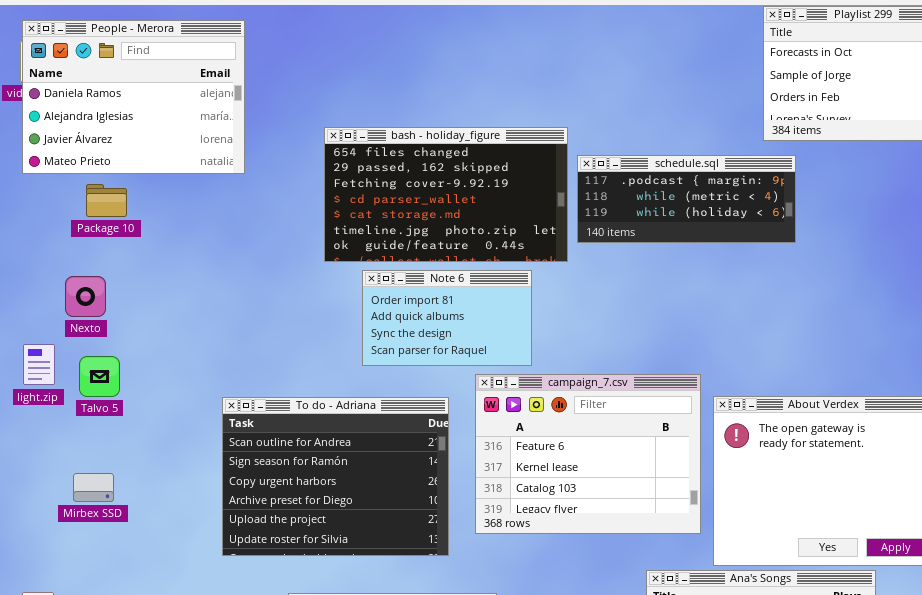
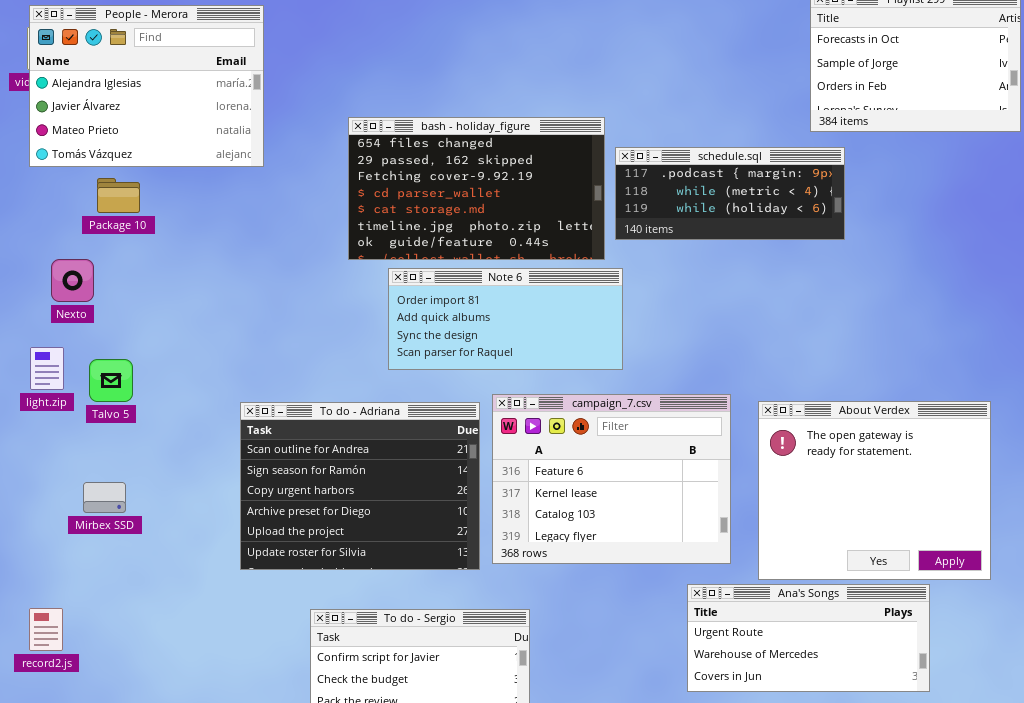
People - Merora: [22,20,245,174] -> [29,5,264,167], scrolled down 1 row
Note 6: [362,270,532,366] -> [388,268,623,370], resized
Nexto: [65,276,106,317] -> [51,259,94,302], moved
campaign_7.csv: [475,374,701,534] -> [492,394,731,564], moved

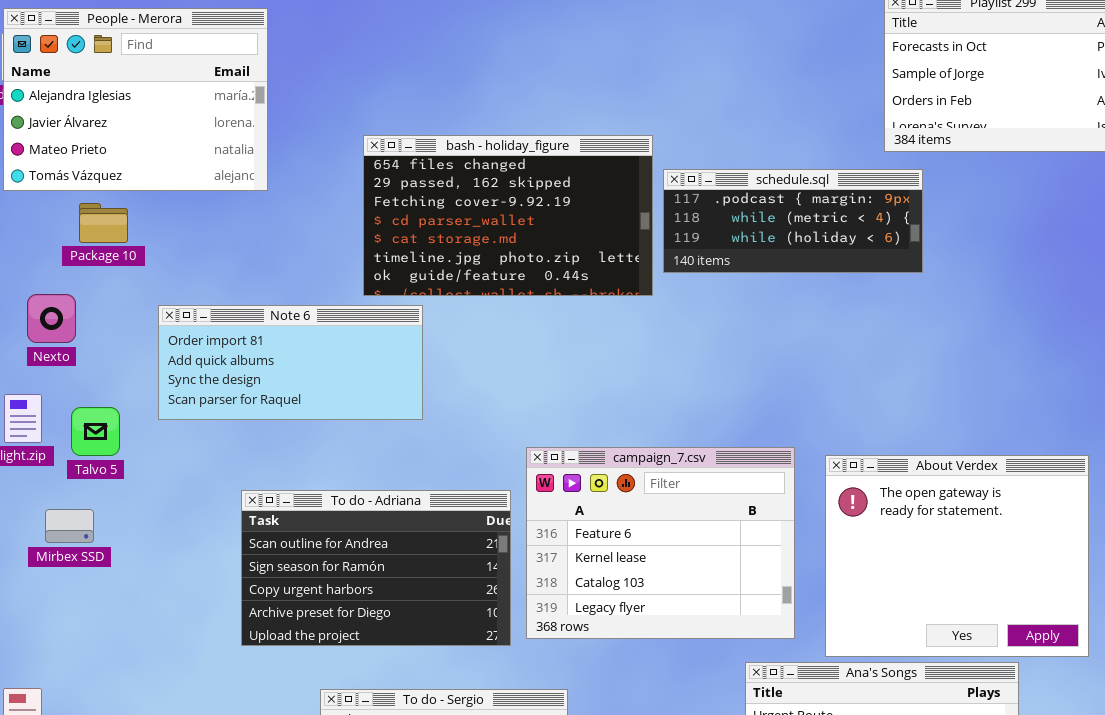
Note 6: [388,268,623,370] -> [158,305,423,420], moved
To do - Adriana: [240,402,480,570] -> [241,490,511,646], resized
Mirbex SSD: [83,482,126,513] -> [45,509,94,543], moved

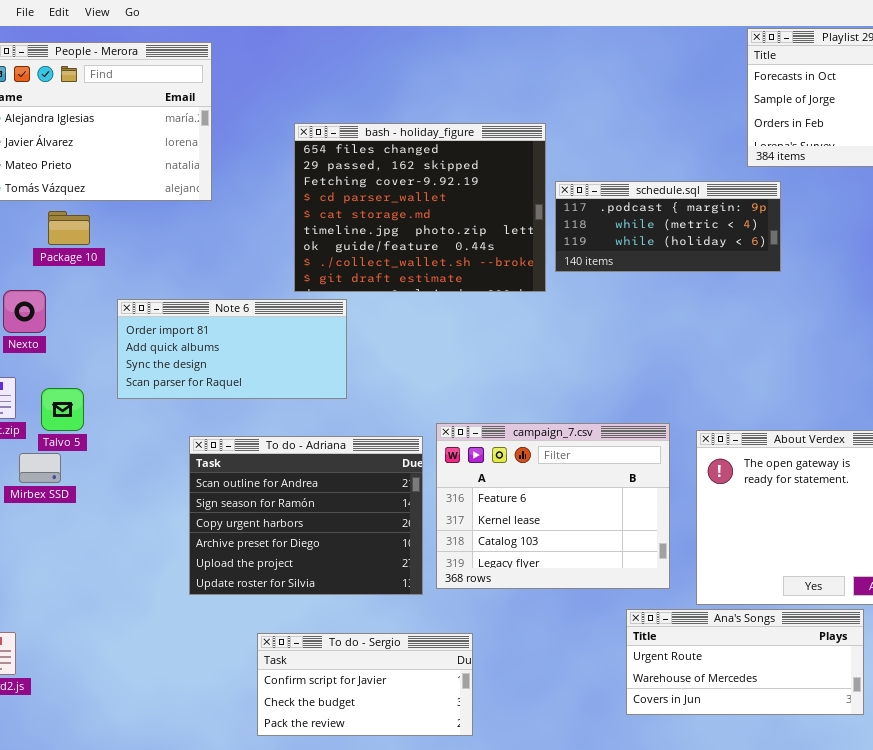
bash - holiday_figure: [363,135,653,296] -> [294,123,546,292], resized
To do - Adriana: [241,490,511,646] -> [189,436,423,595], resized
Mirbex SSD: [45,509,94,543] -> [19,453,61,483], moved

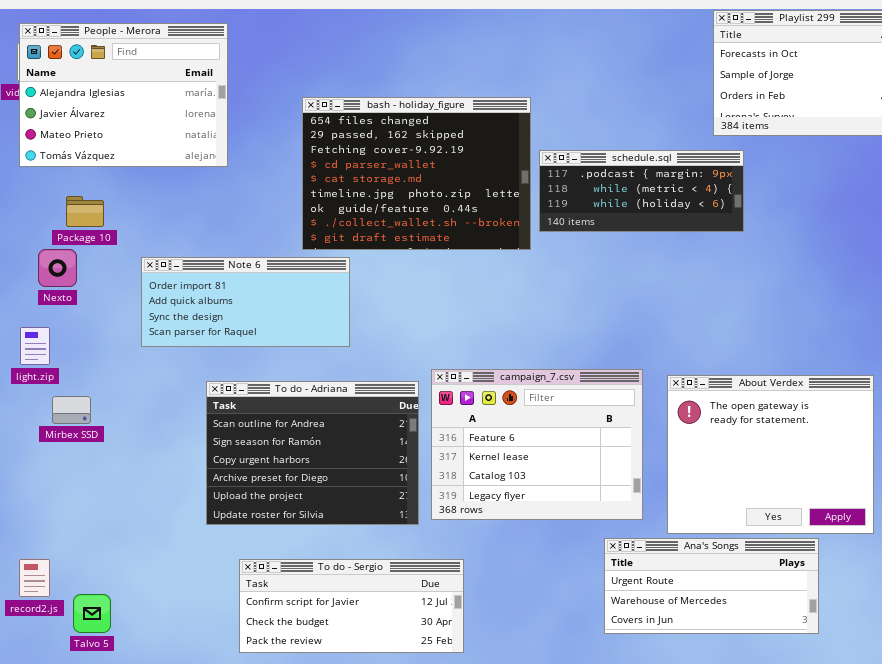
Package 10: [48,211,90,245] -> [66,196,104,227], moved
Talvo 5: [41,388,84,431] -> [73,594,111,633], moved
To do - Sergio: [257,633,473,736] -> [239,559,464,653], resized

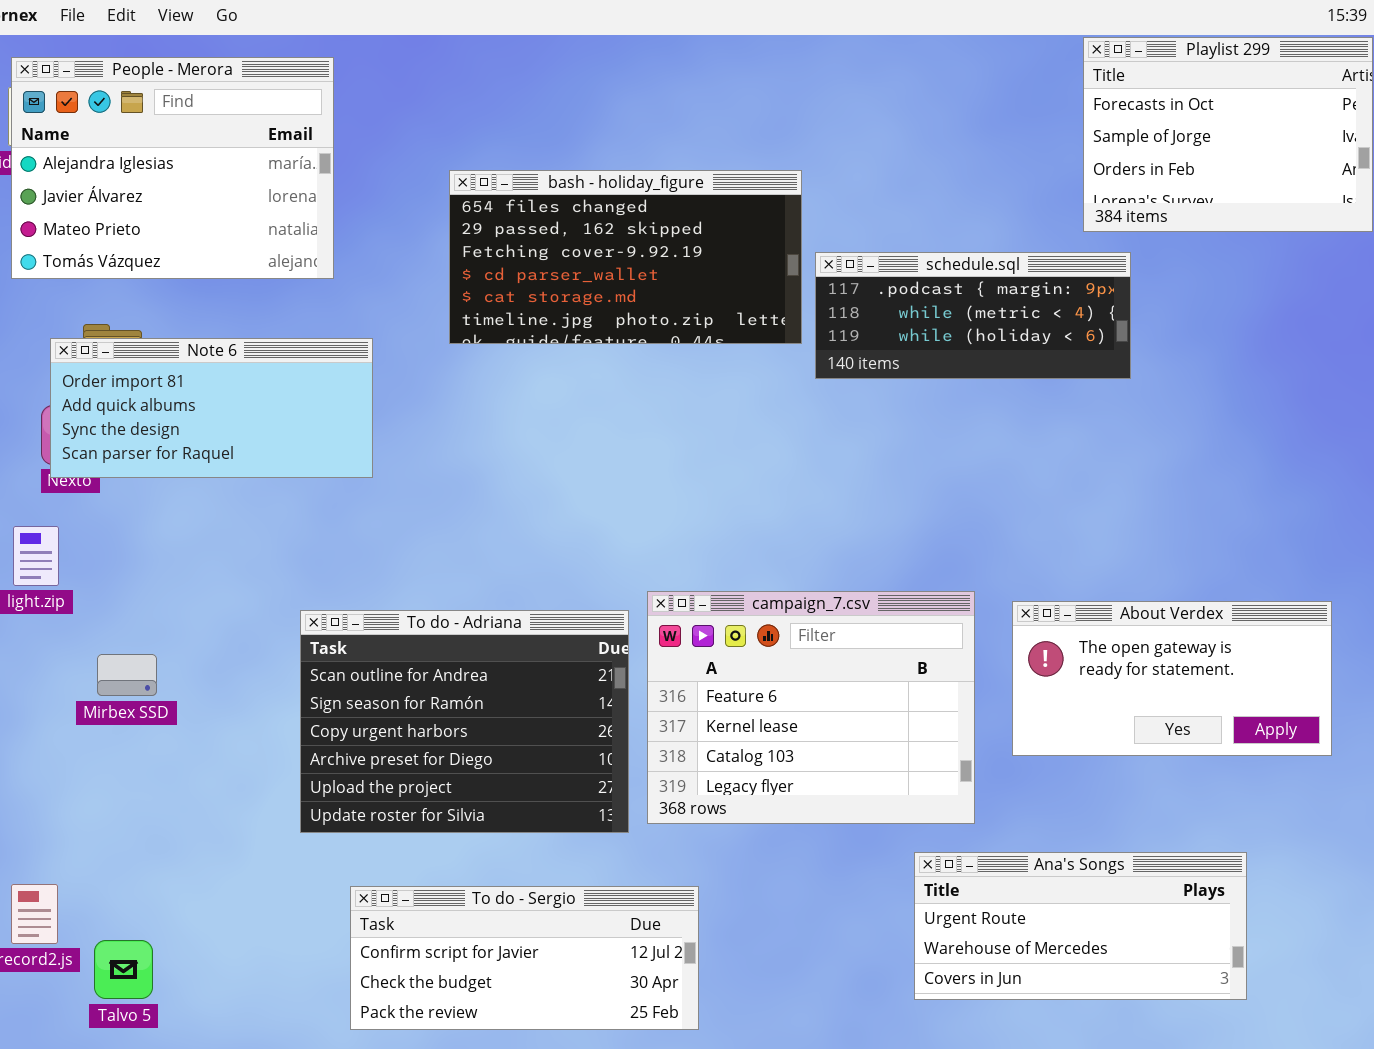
bash - holiday_figure: [302,97,531,250] -> [449,170,802,344], resized
Note 6: [141,257,350,347] -> [50,338,373,478], moved
About Verdex: [667,375,874,534] -> [1012,601,1332,756], resized
Mirbex SSD: [52,396,91,424] -> [97,654,157,696], moved

